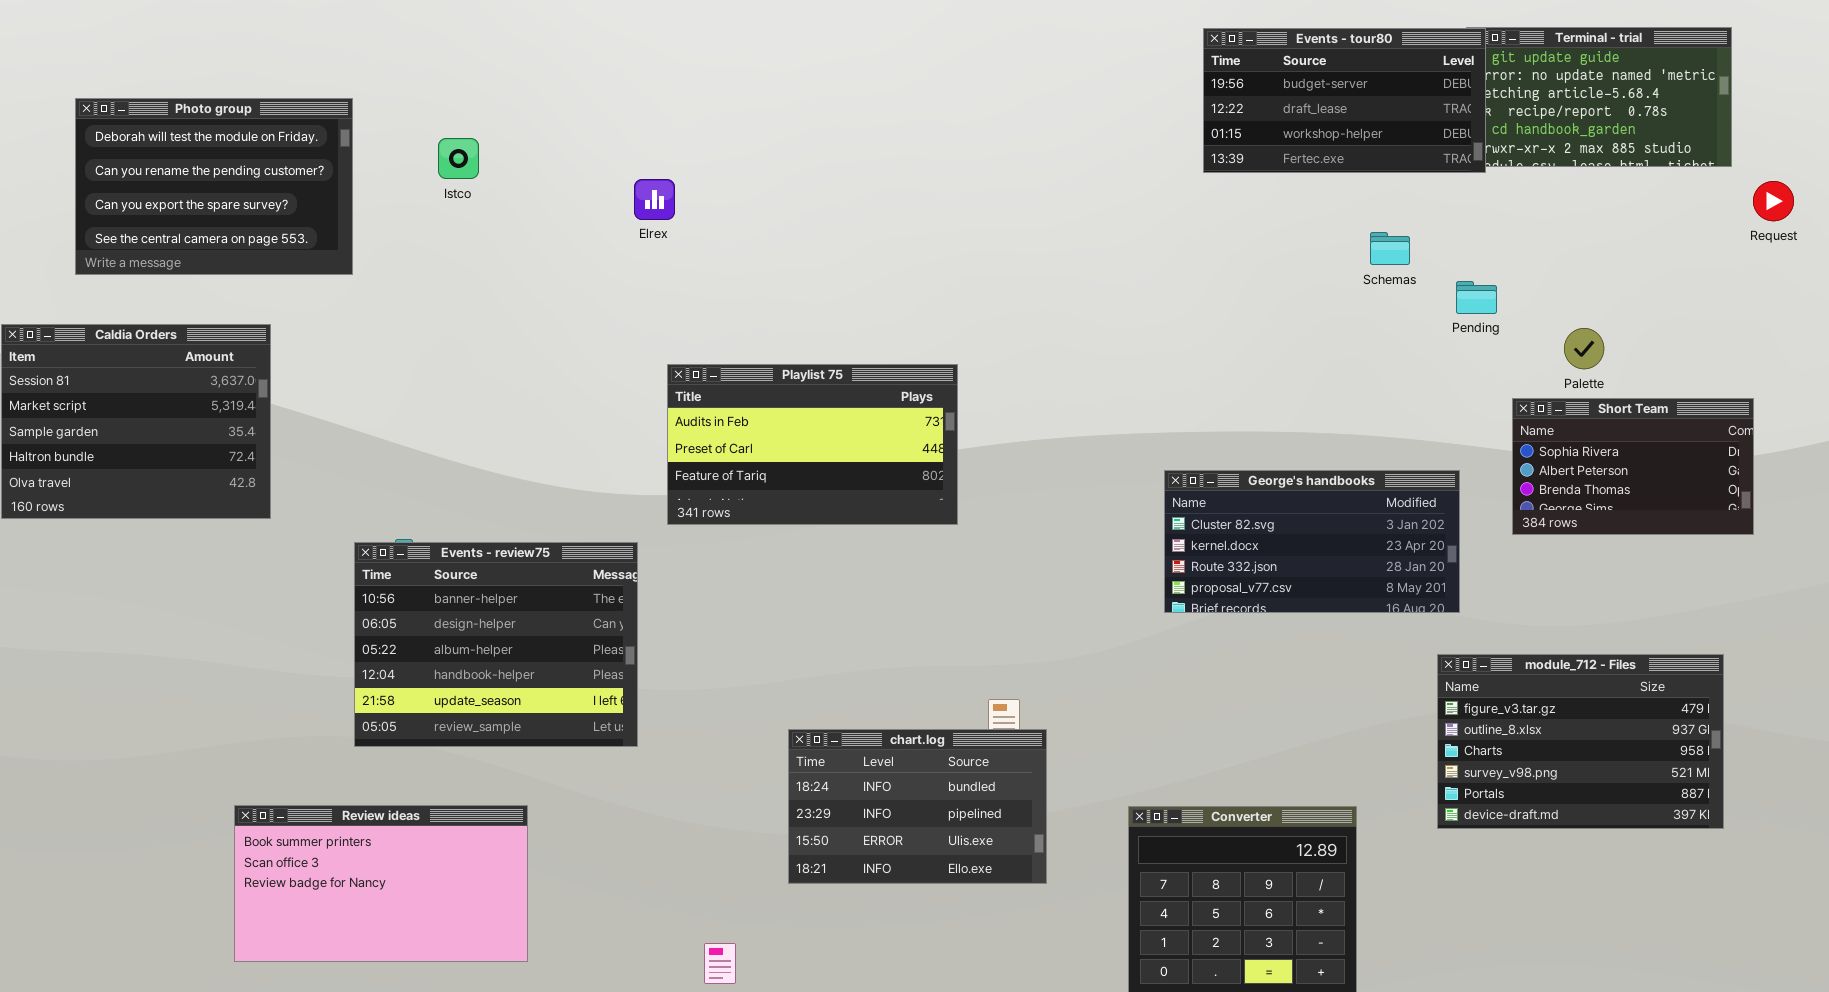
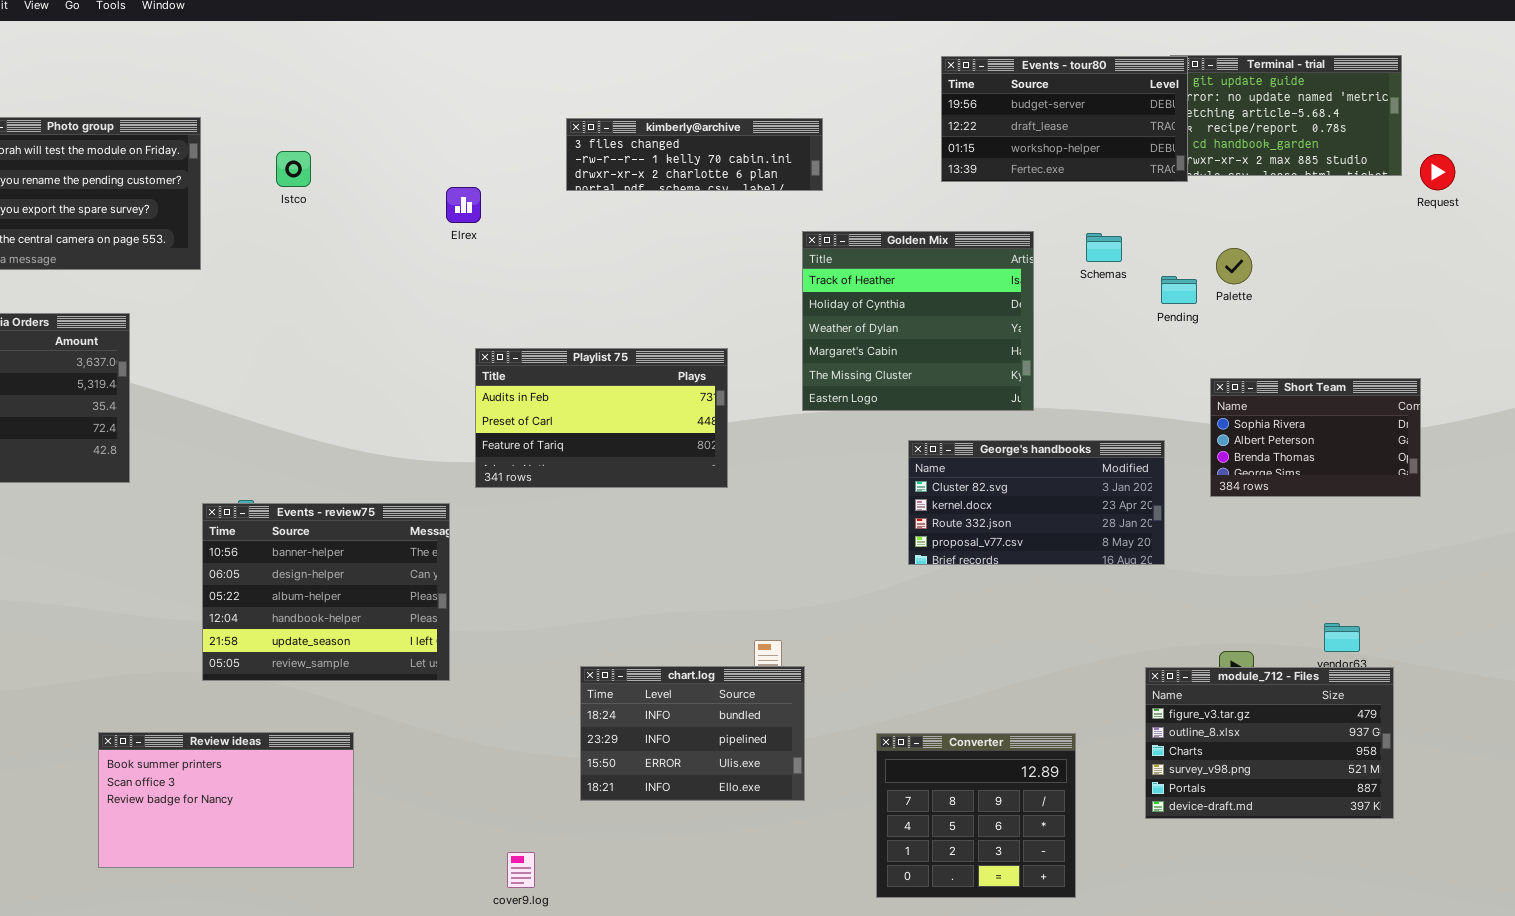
kimberly@archive: none -> [566,118,823,191], opened
Request: [1753,181,1794,221] -> [1420,154,1455,190], moved
Golden Mix: none -> [802,231,1034,411], opened
Palette: [1564,328,1604,369] -> [1216,248,1252,284], moved
module_712 - Files: [1437,654,1724,829] -> [1145,667,1394,819], moved

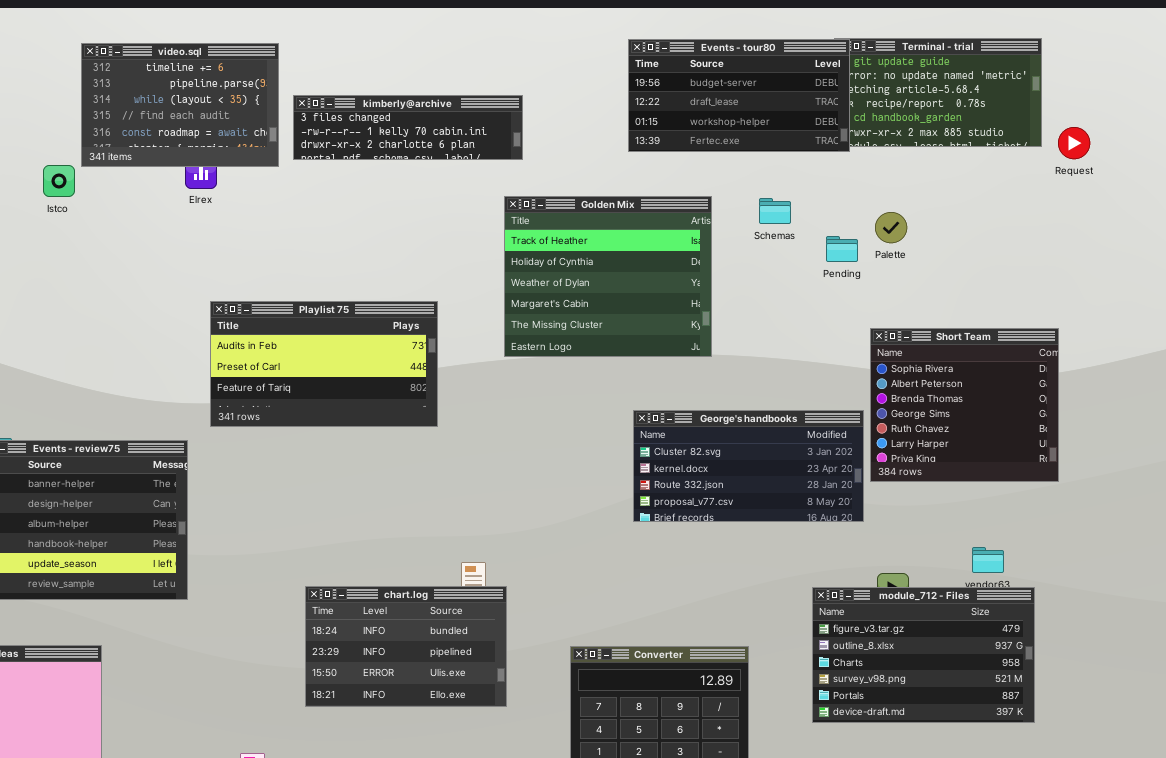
video.sql: none -> [81,43,279,167], opened
Istco: [276,151,311,187] -> [43,165,75,197], moved
Short Team: [1210,378,1421,497] -> [870,328,1059,482], resized
George's handbooks: [908,440,1165,565] -> [633,410,864,522], moved

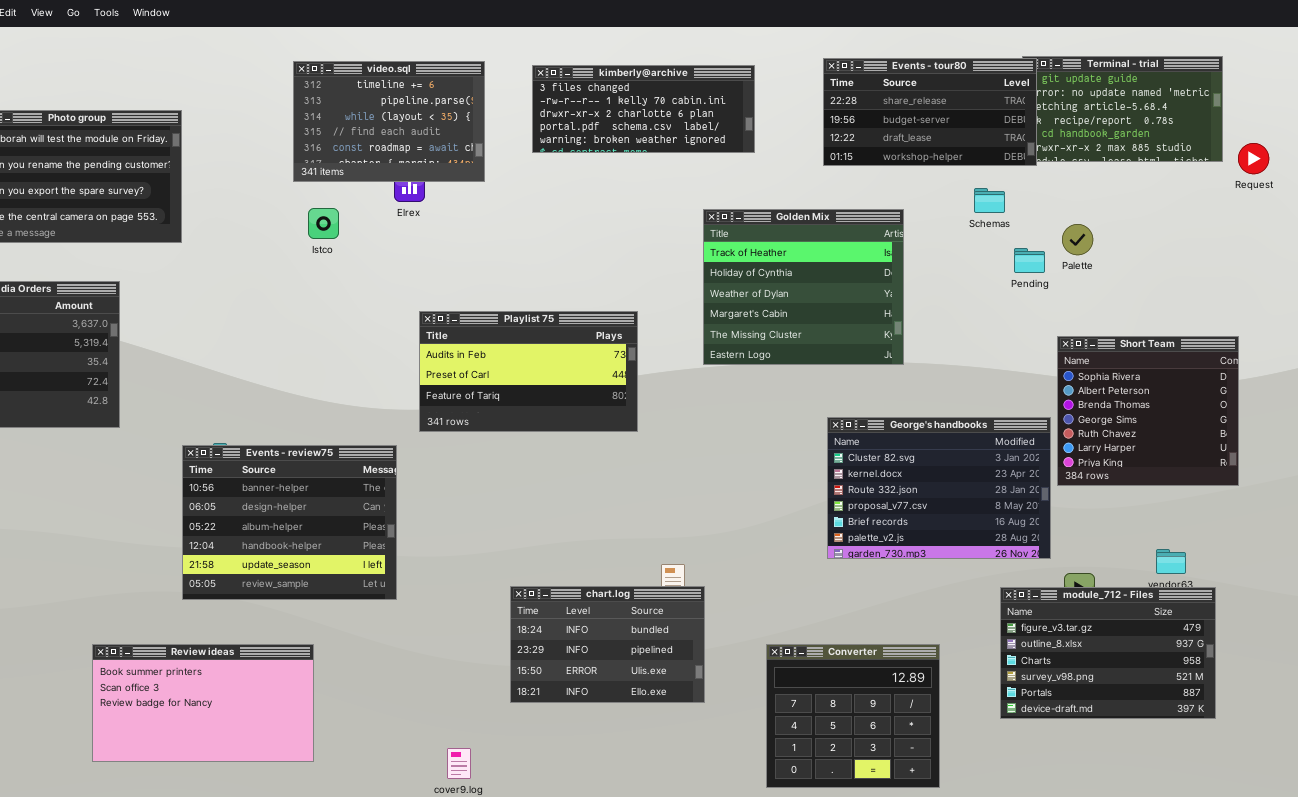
Events - tour80: [628,39,850,152] -> [823,58,1037,166], scrolled up 1 row
kimberly@archive: [293,95,523,160] -> [532,65,755,153], moved, resized
Istco: [43,165,75,197] -> [308,208,339,239], moved
Schemas: [759,198,791,224] -> [974,188,1005,213], moved
George's handbooks: [633,410,864,522] -> [827,417,1051,559], resized

